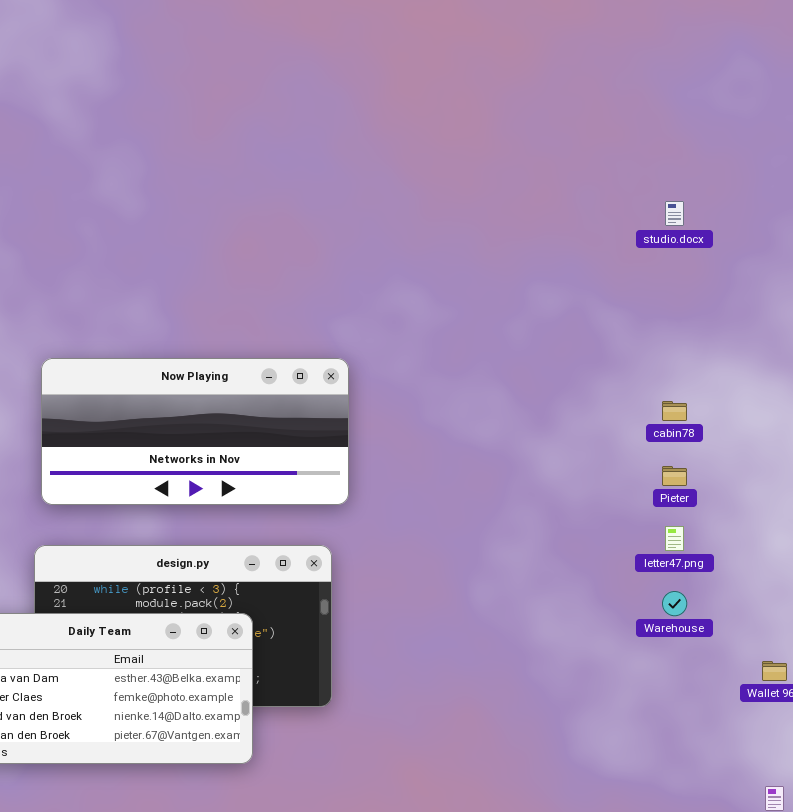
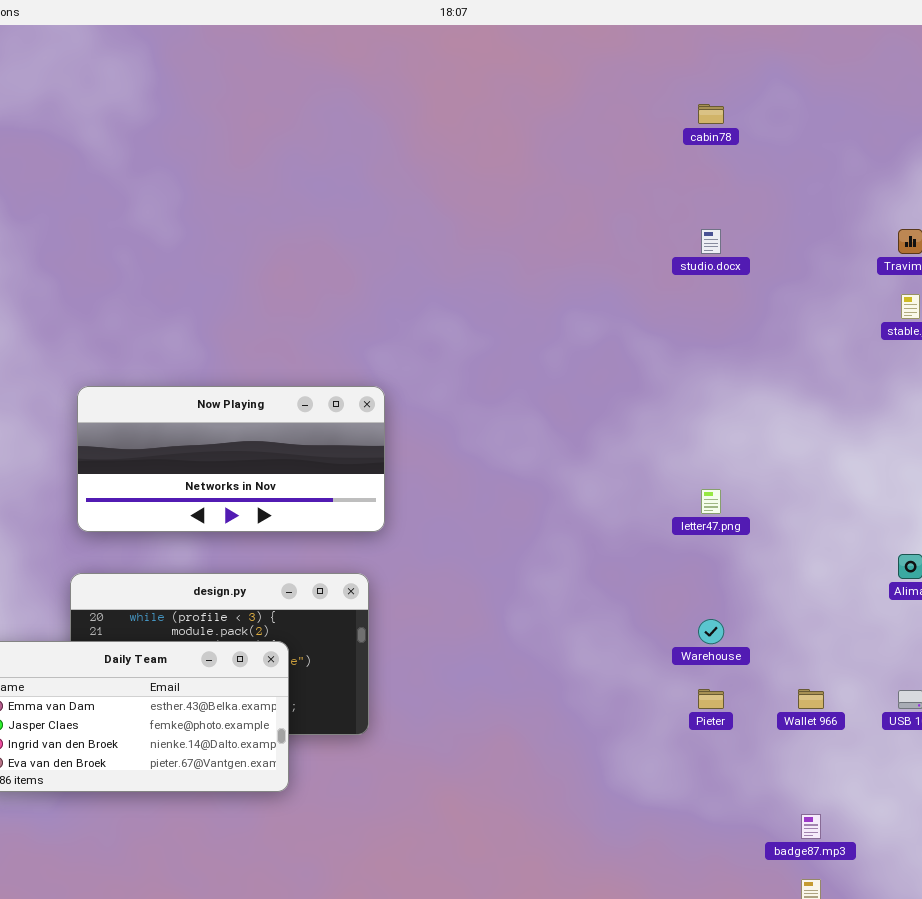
cabin78: [662,401,687,421] -> [698,104,724,124], moved
Pieter: [662,466,687,486] -> [698,689,724,709], moved
letter47.png: [665,526,684,551] -> [701,489,721,514], moved

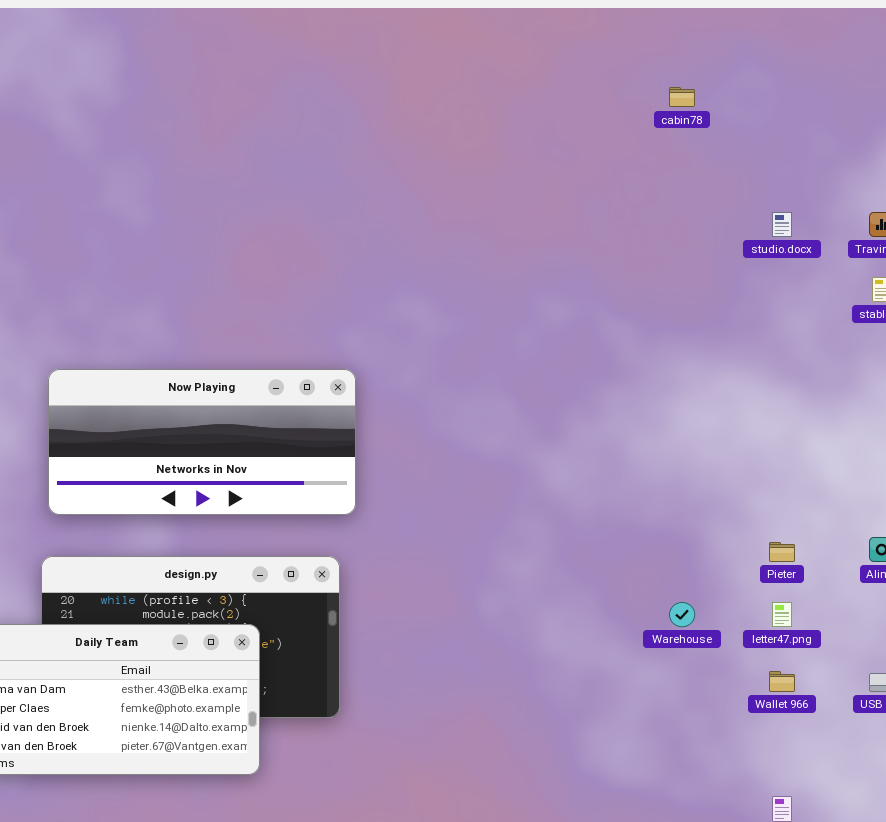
studio.docx: [701,229,721,254] -> [772,212,792,237], moved
letter47.png: [701,489,721,514] -> [772,602,792,627], moved
Pieter: [698,689,724,709] -> [769,542,795,562], moved

